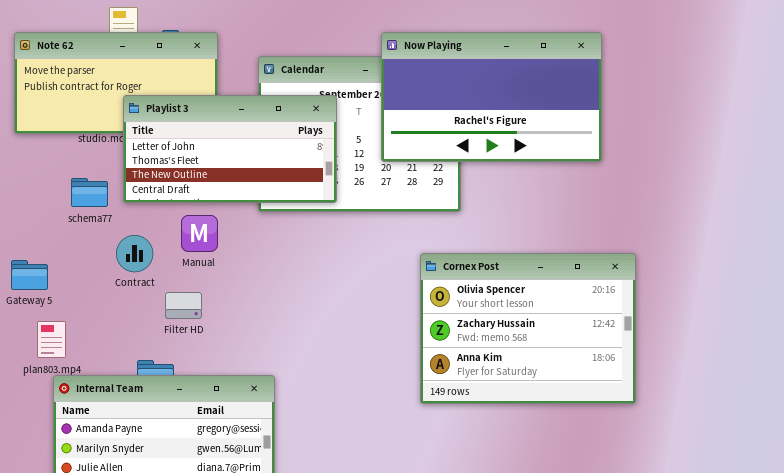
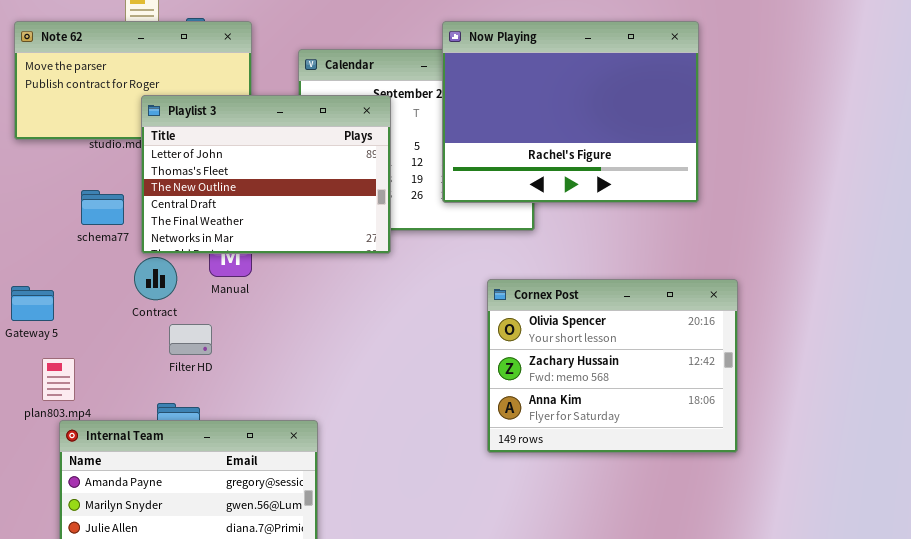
Now Playing: [381,32,602,162] -> [442,21,699,203], resized
Playlist 3: [123,95,337,203] -> [141,95,391,254], resized
Filter HD: [165,292,202,319] -> [169,324,212,355], moved

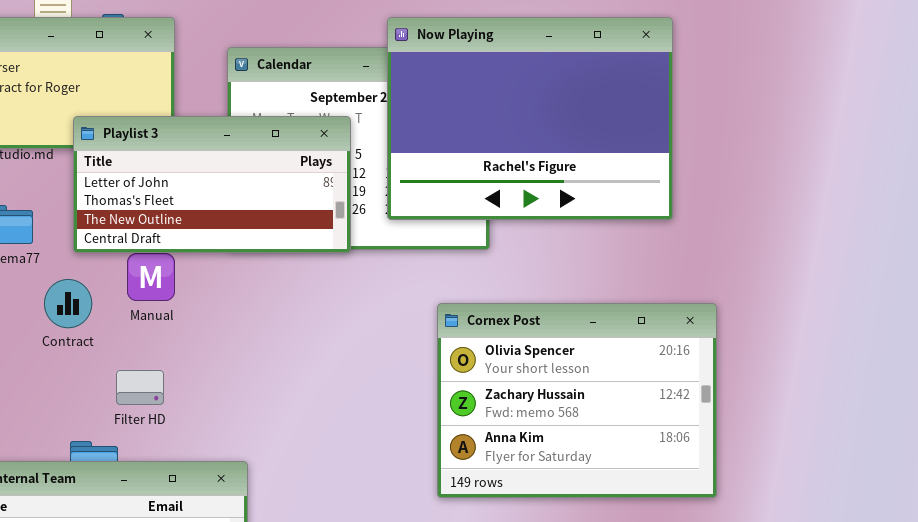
Playlist 3: [141,95,391,254] -> [73,116,351,253], moved, resized
Filter HD: [169,324,212,355] -> [116,370,164,405], moved

